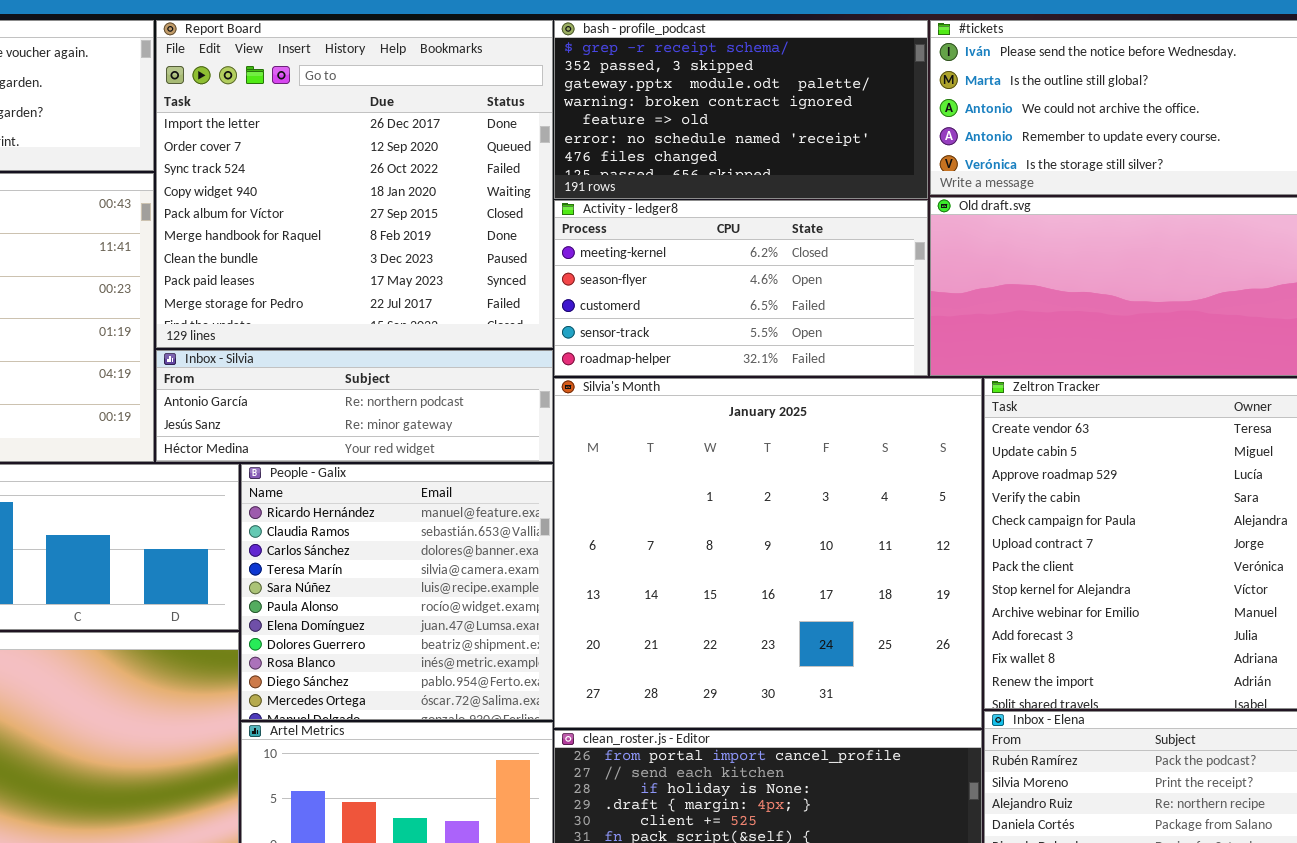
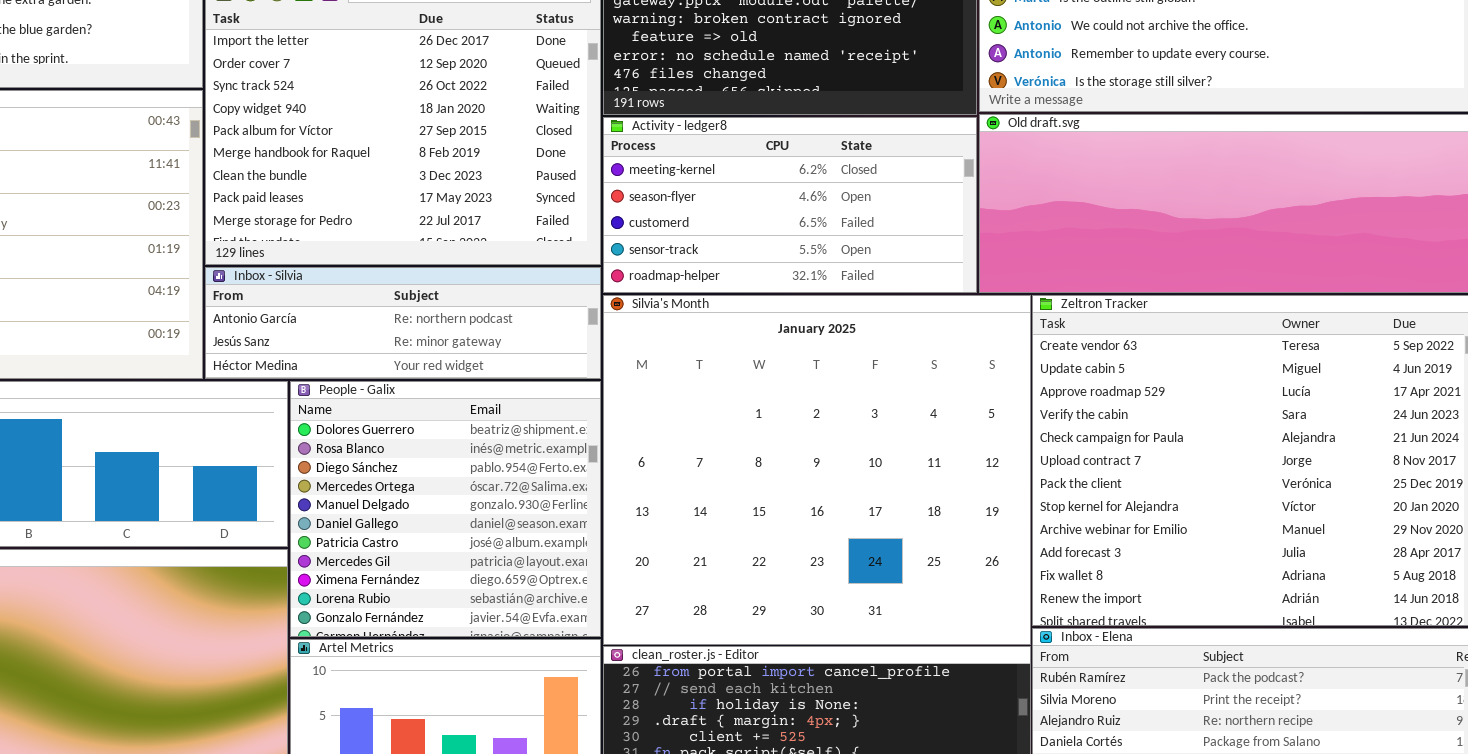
People - Galix: [241,464,553,720] -> [290,381,601,637], scrolled down 7 rows

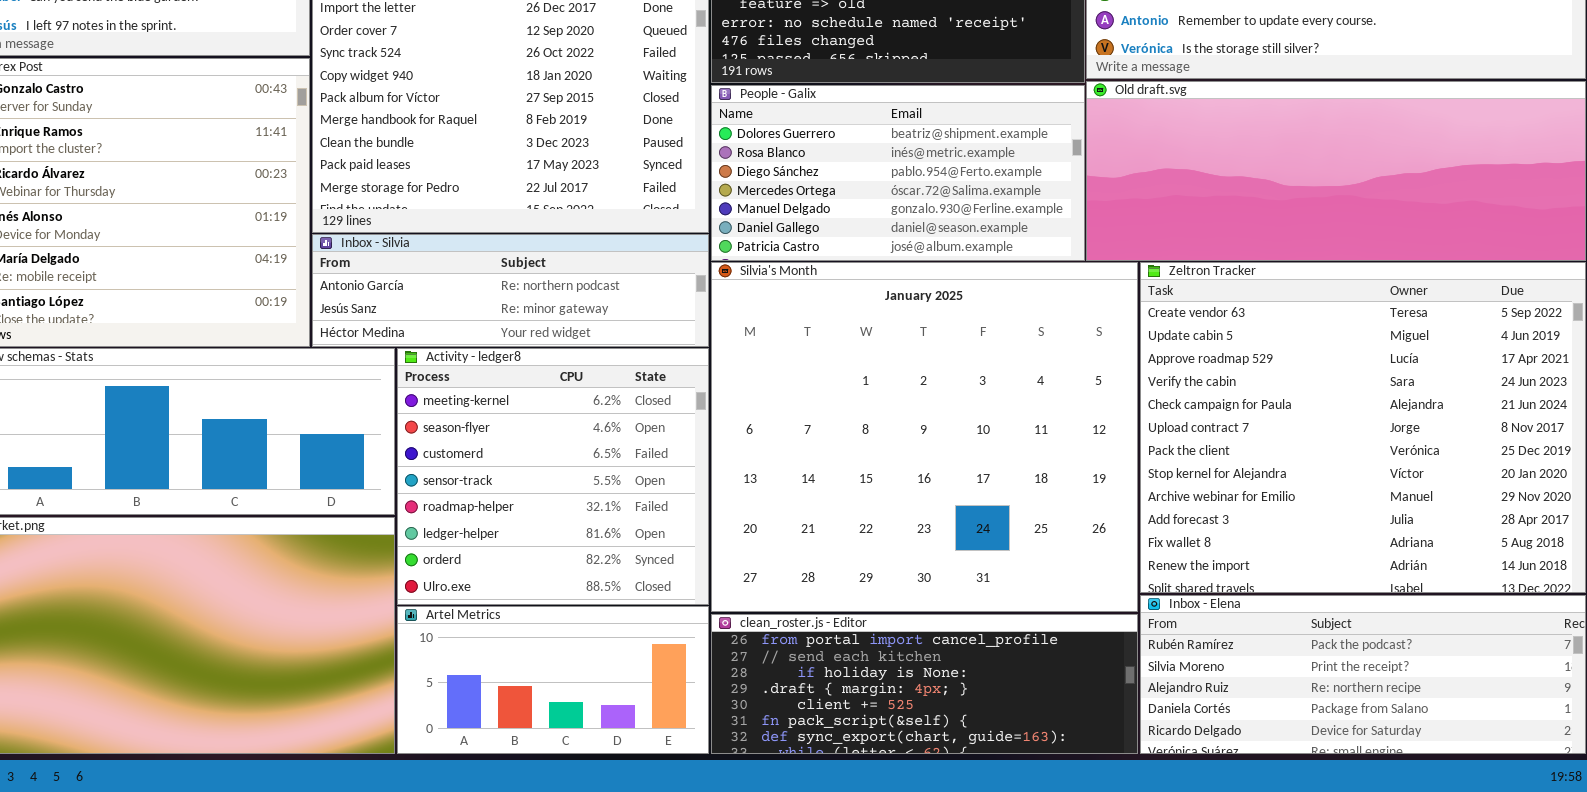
Activity - ledger8: [603,117,977,293] -> [397,348,709,605], moved, resized
People - Galix: [290,381,601,637] -> [711,85,1085,261], moved, resized

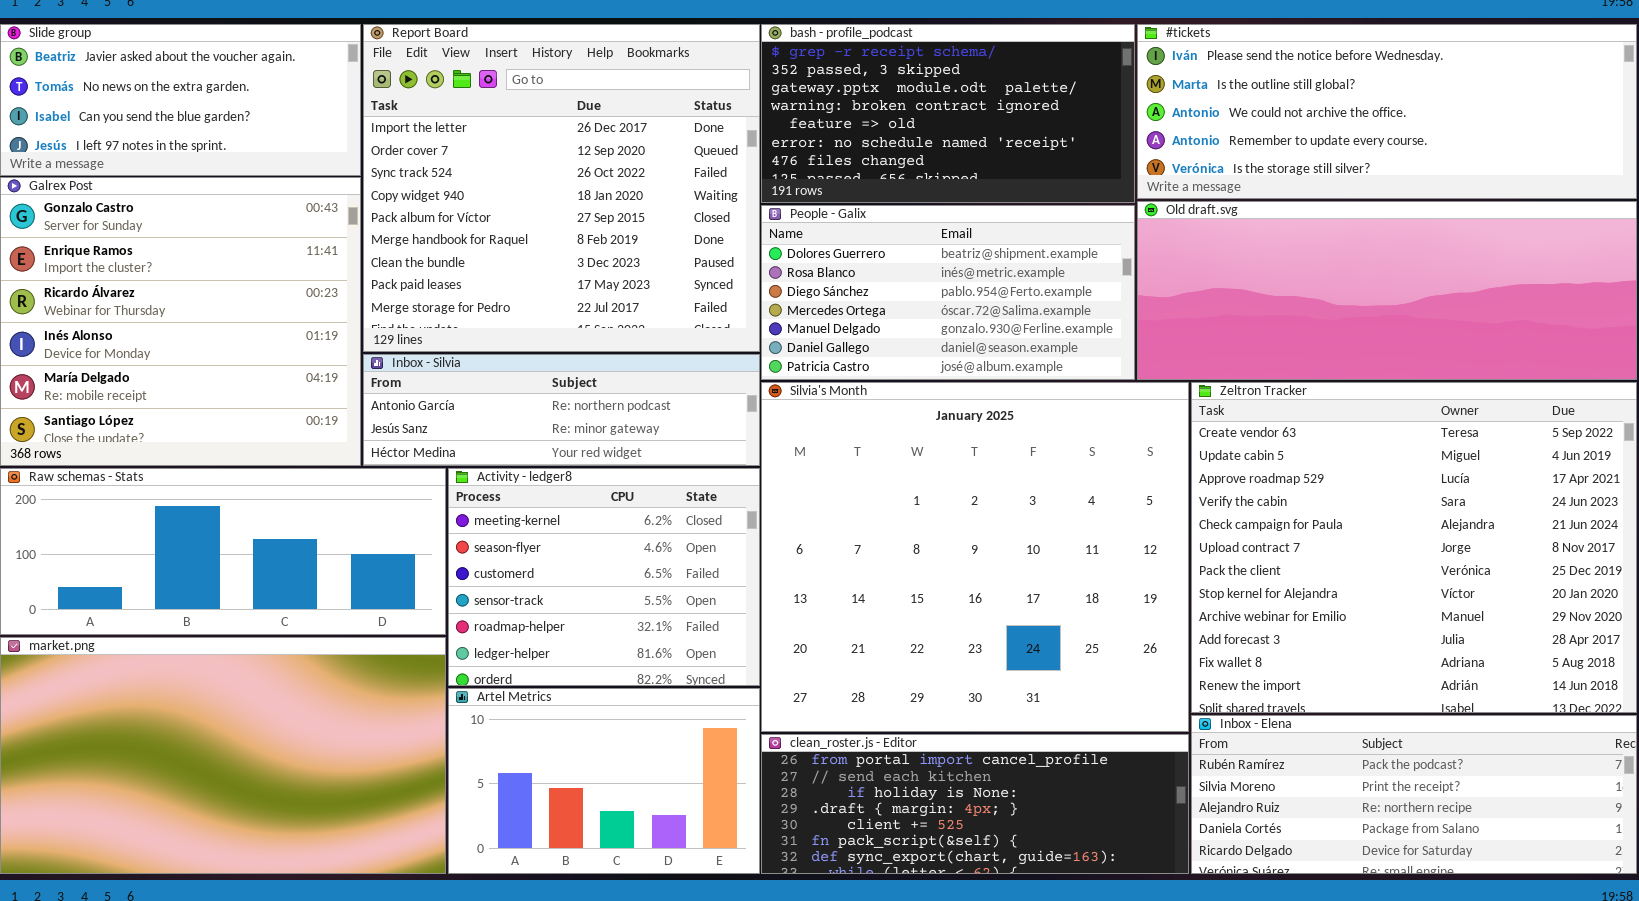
Activity - ledger8: [397,348,709,605] -> [448,468,760,686], resized
Artel Metrics: [397,606,709,754] -> [448,688,760,874], resized

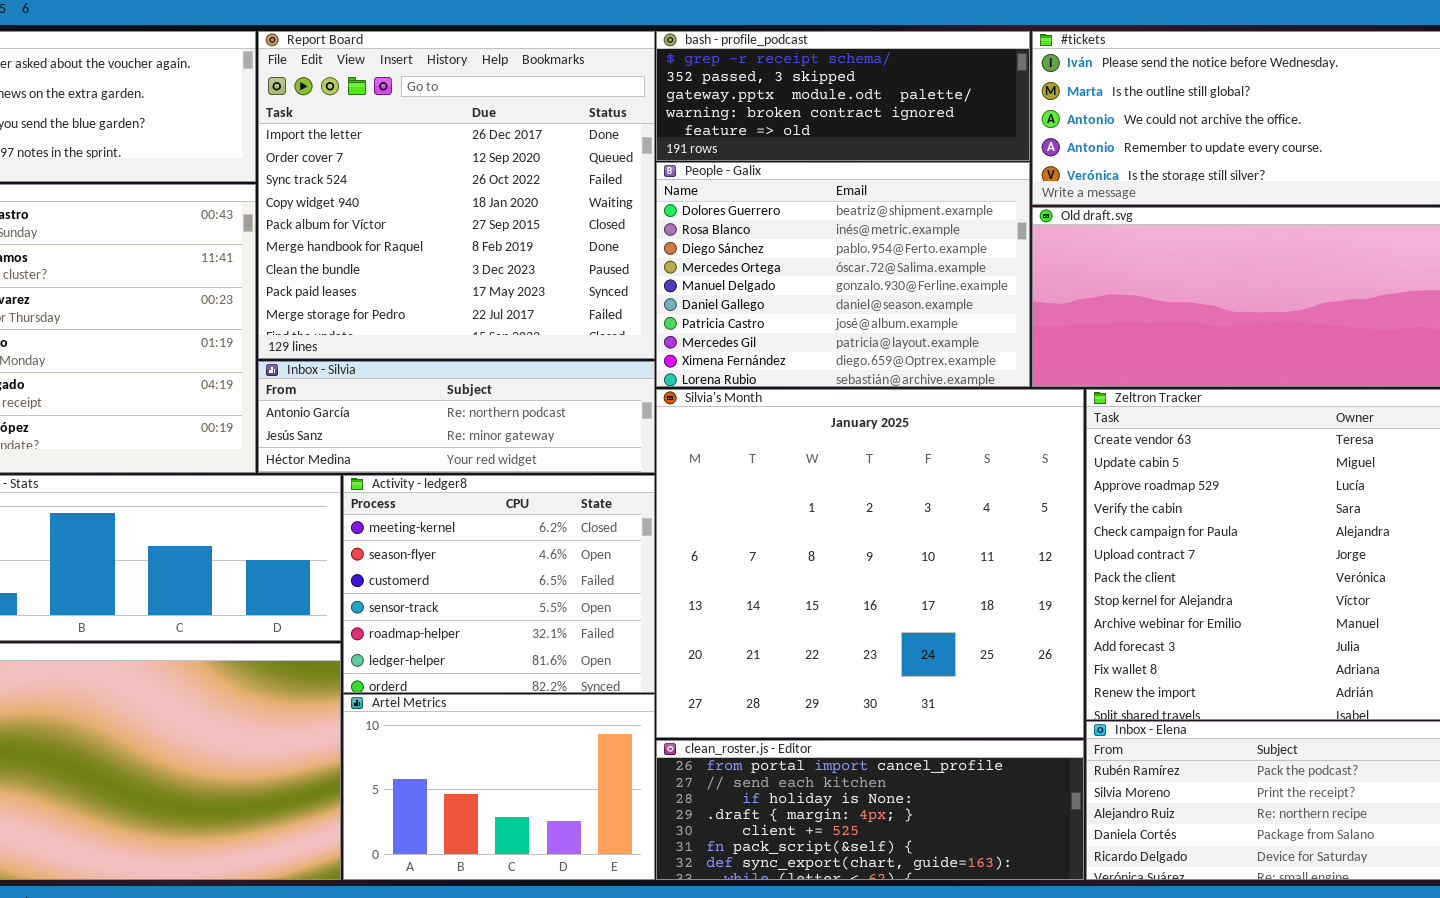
bash - profile_podcast: [761,24,1135,203] -> [656,31,1030,161], resized
People - Galix: [761,205,1135,380] -> [656,162,1030,387], resized

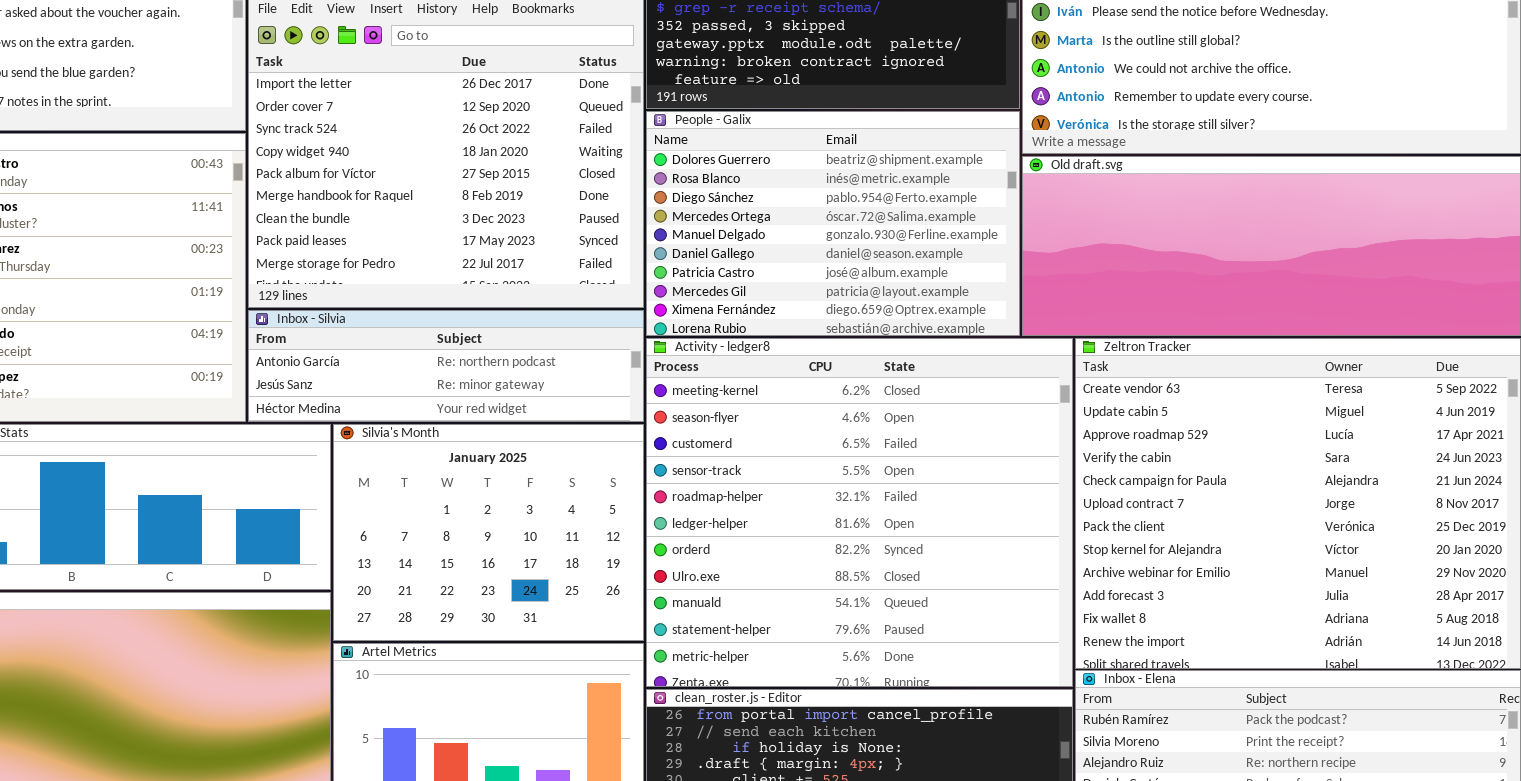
Silvia's Month: [656,389,1084,738] -> [333,424,644,641], moved, resized
Activity - ledger8: [343,475,655,693] -> [646,338,1073,687], moved, resized

